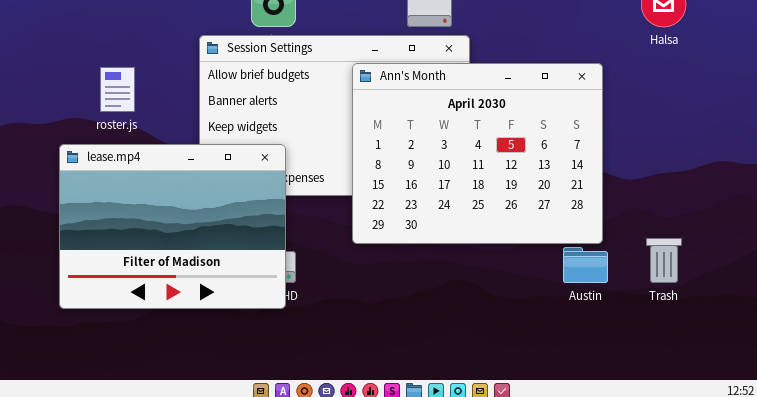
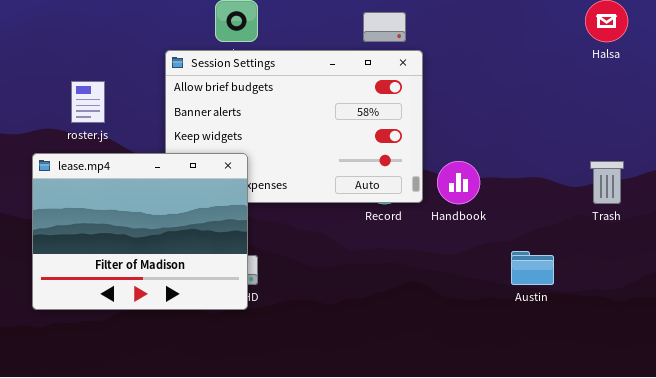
Ann's Month: [352,63,603,244] -> none, closed
Trash: [646,238,682,283] -> [590,161,624,204], moved

